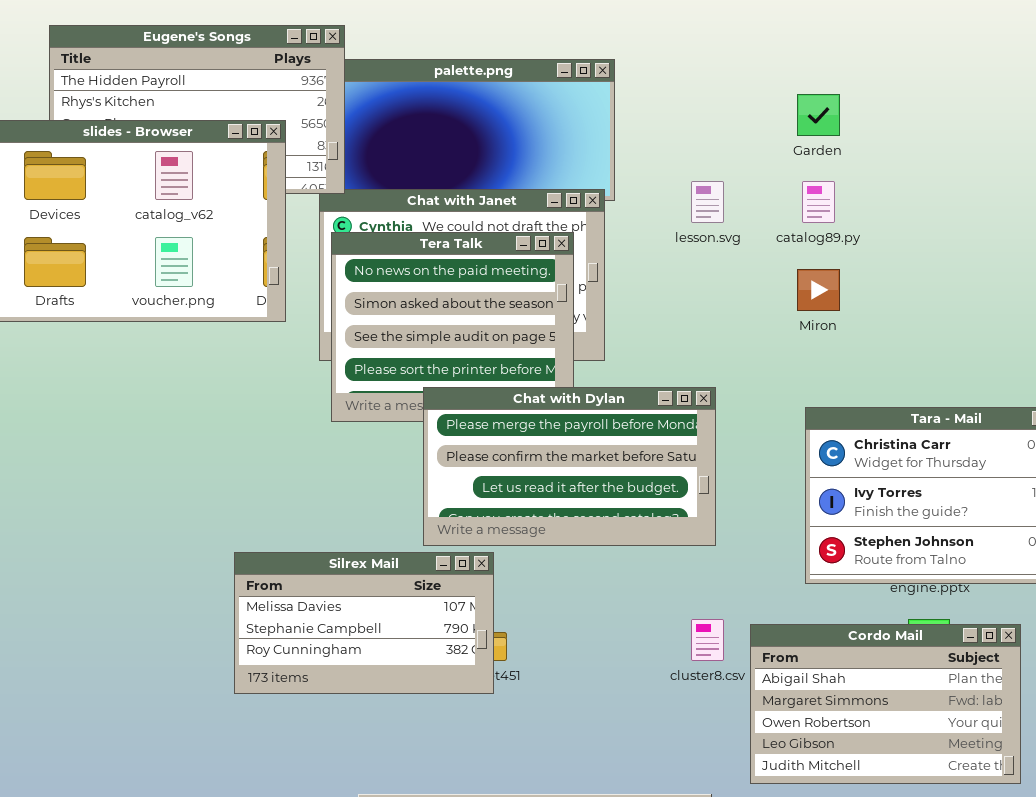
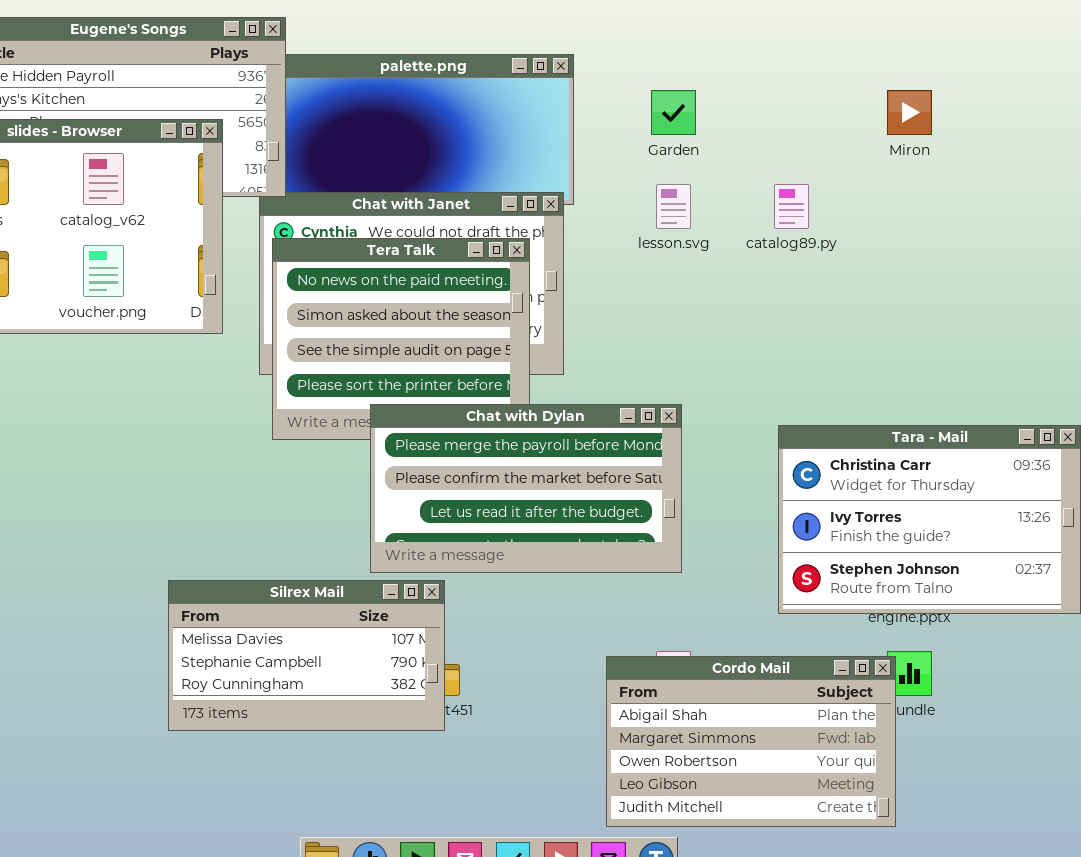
Garden: [797,94,840,136] -> [651,90,696,135], moved
Miron: [797,269,840,311] -> [887,90,932,135], moved
Cordo Mail: [750,624,1021,784] -> [606,656,896,827], moved

